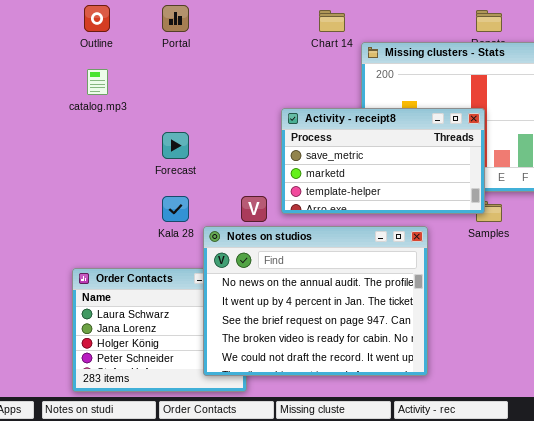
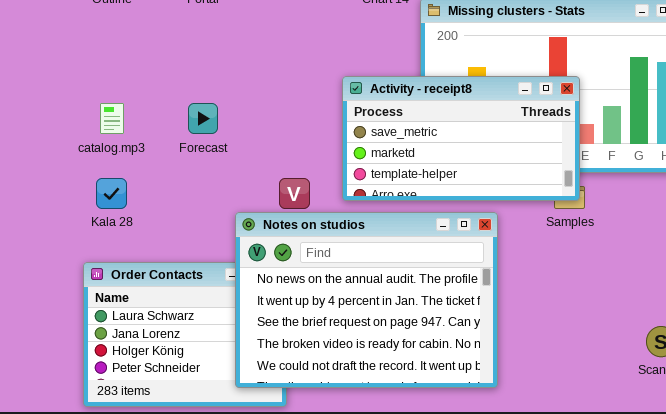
catalog.mp3: [87,69,108,95] -> [100,103,124,134], moved
Activity - receipt8: [281,108,485,214] -> [342,76,580,201], moved
Kala 28: [162,196,189,222] -> [96,178,127,209], moved

